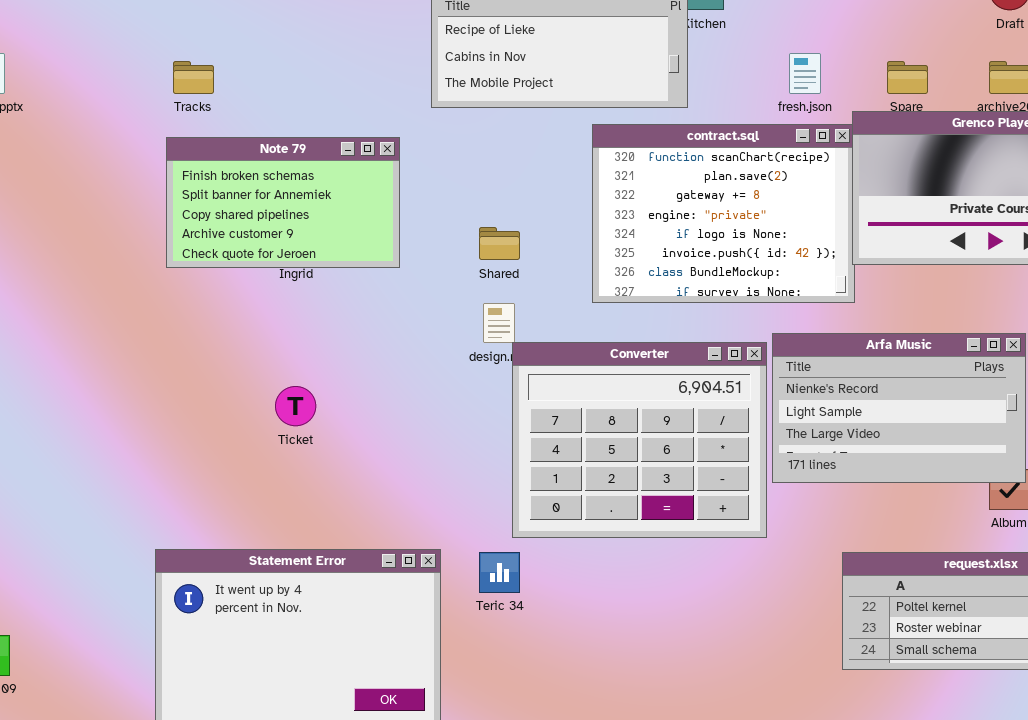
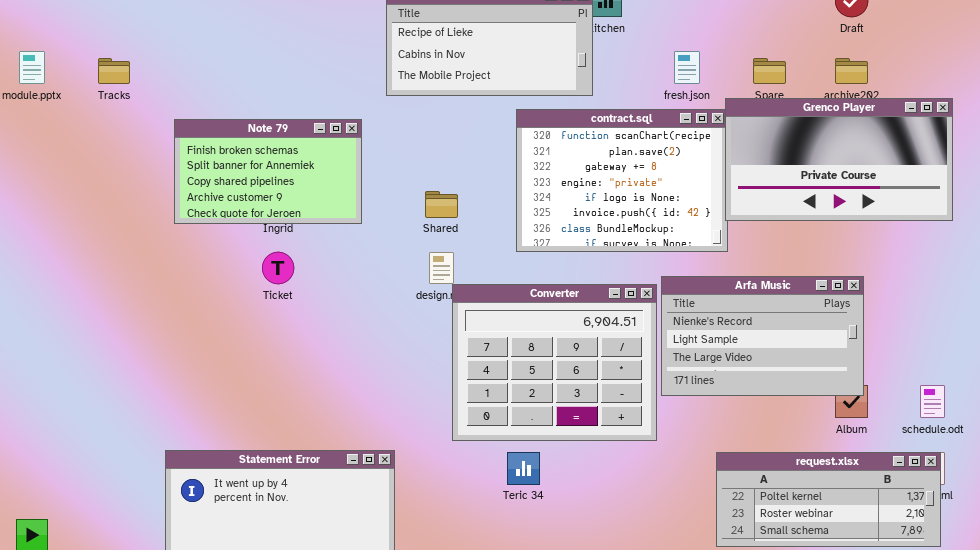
Tracks: [173,61,214,94] -> [98,58,130,84], moved
Ticket: [275,386,316,426] -> [262,252,294,284], moved
Teric 34: [479,552,520,593] -> [507,452,540,485], moved

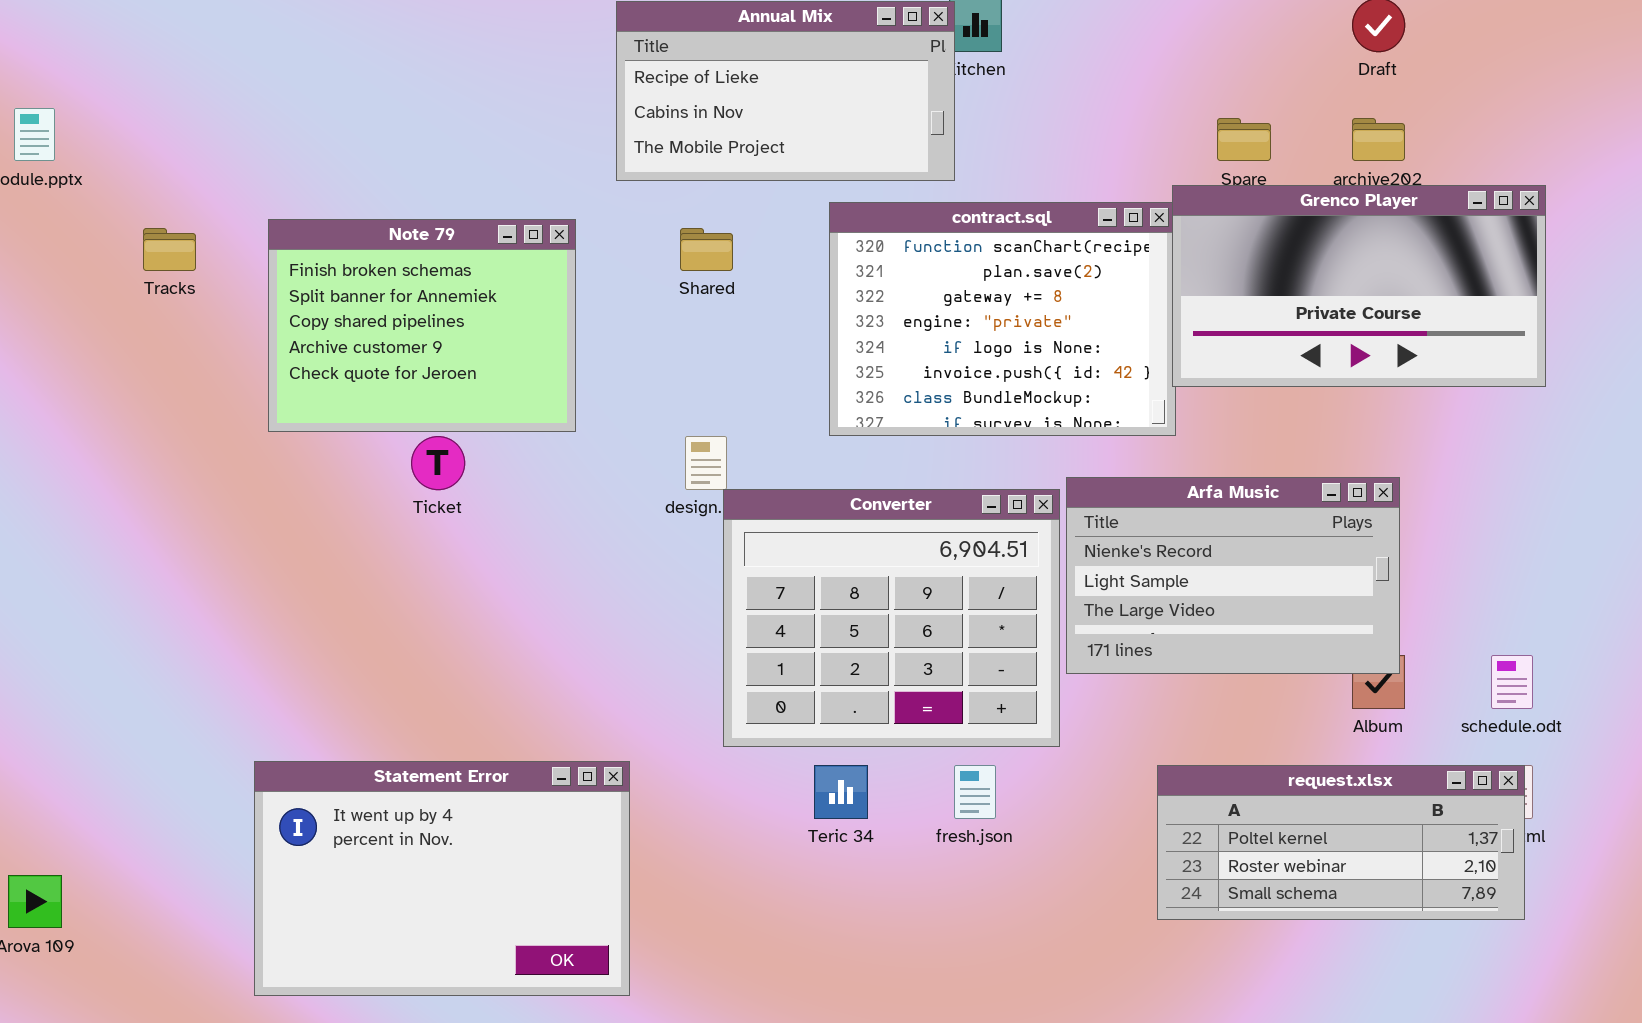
fresh.json: [674,51,700,84] -> [954,765,996,819], moved
Tracks: [98,58,130,84] -> [143,228,196,271], moved
Note 79: [174,119,362,224] -> [268,219,576,432], resized
Shared: [425,191,458,218] -> [680,228,733,271], moved

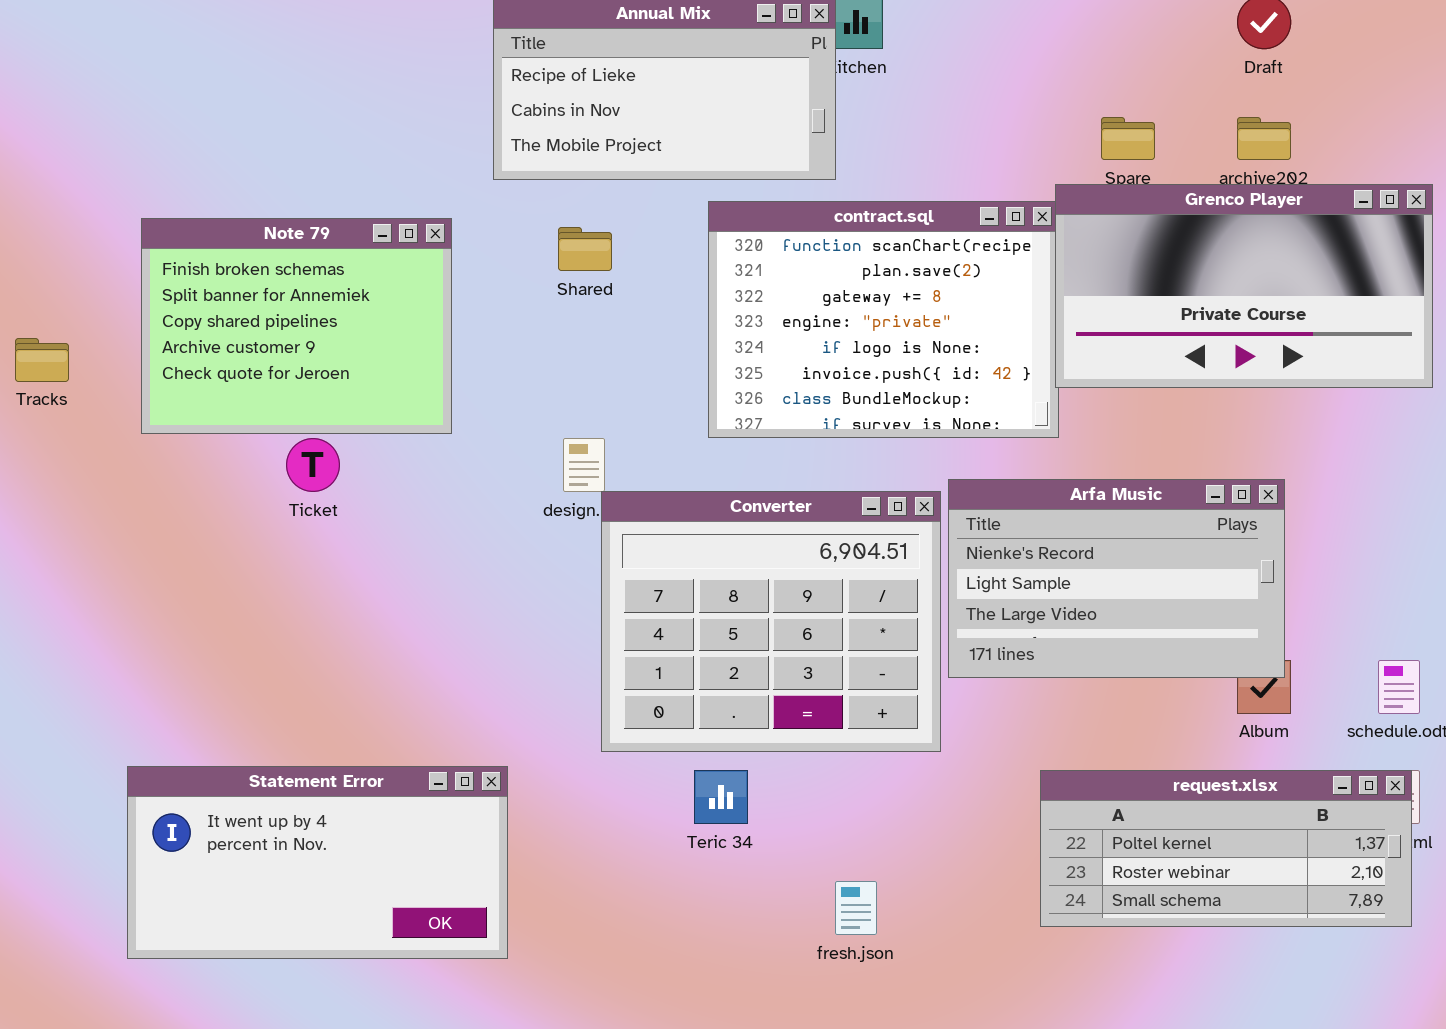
Tracks: [143,228,196,271] -> [15,338,69,382], moved
Statement Error: [254,761,630,996] -> [127,766,508,959], resized
fresh.json: [954,765,996,819] -> [835,881,877,935], moved

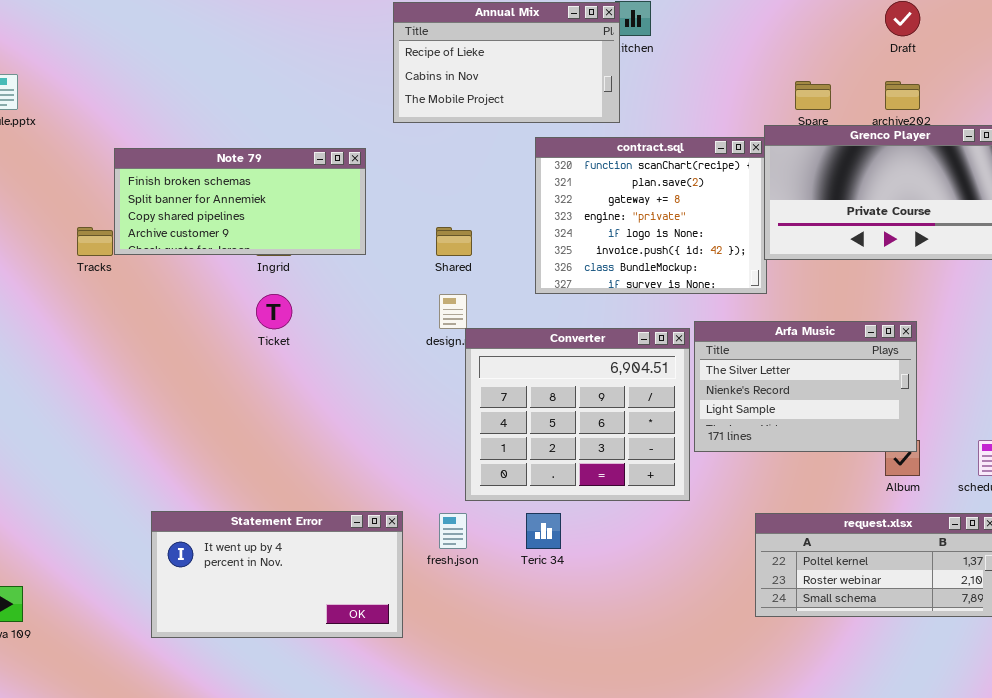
Note 79: [141,218,452,434] -> [114,148,366,255], resized
Shared: [558,227,612,271] -> [436,227,472,256], moved
Arfa Music: [948,479,1285,678] -> [694,321,917,452], scrolled up 1 row
fresh.json: [835,881,877,935] -> [439,513,467,549], moved

